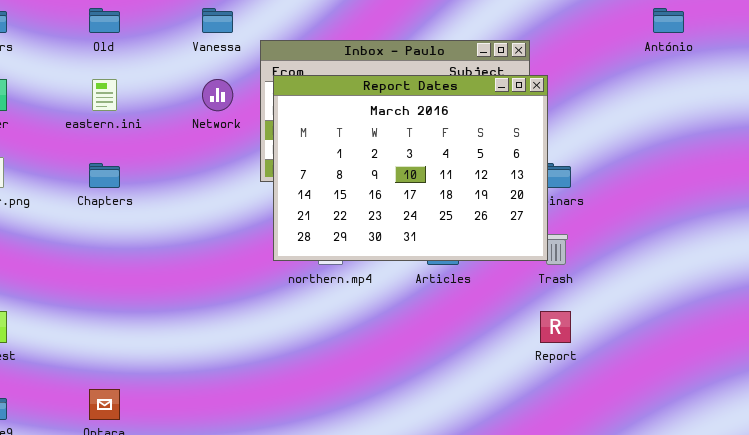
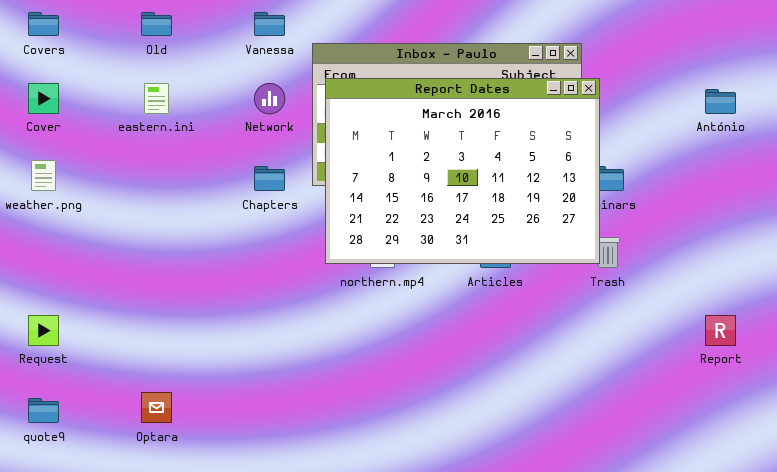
António: [653,8,684,33] -> [705,89,736,114], moved
Chapters: [89,163,120,188] -> [254,166,285,191], moved
Report: [540,311,571,343] -> [705,315,736,346], moved

